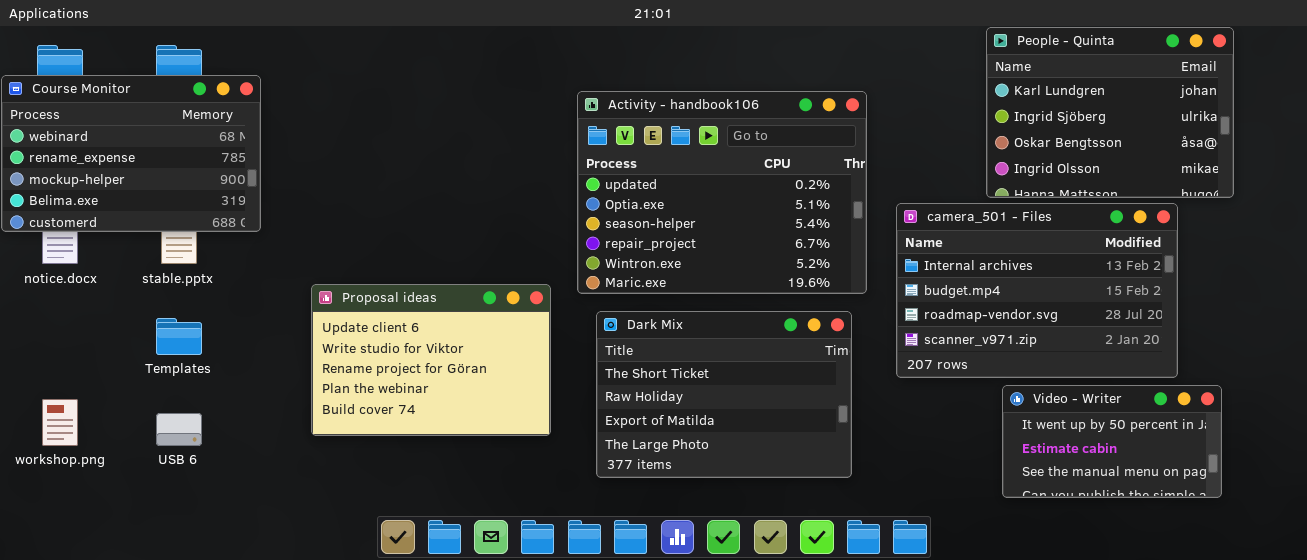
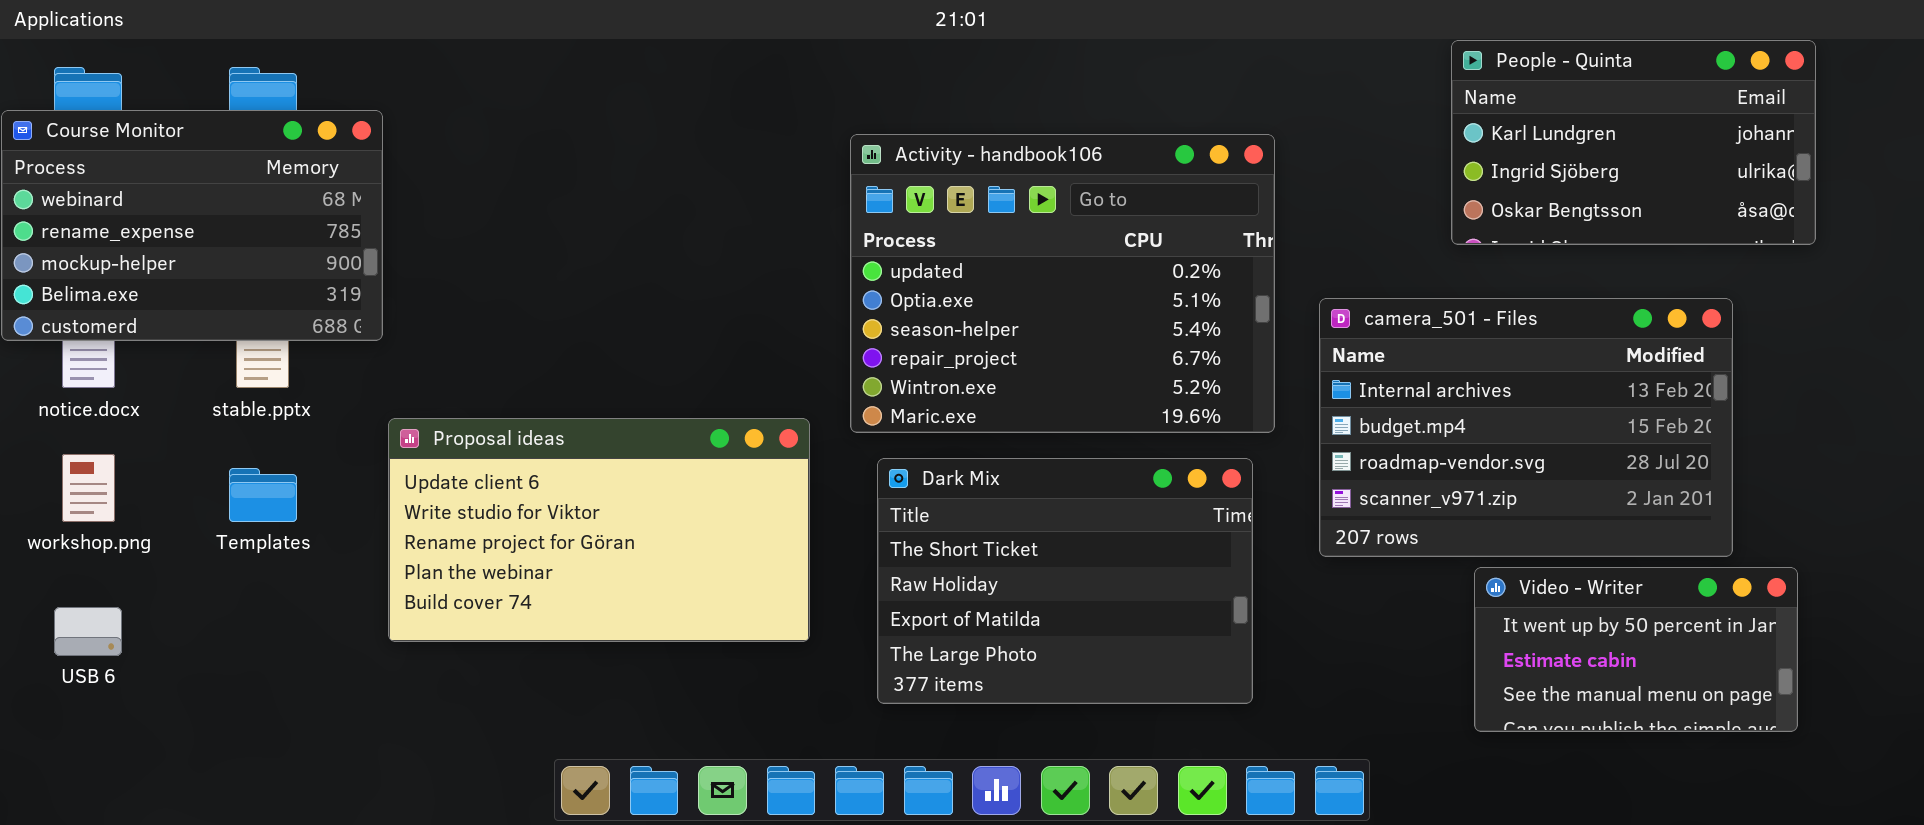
People - Quinta: [986,27,1234,198] -> [1451,40,1816,245], resized
Proposal ideas: [311,284,551,436] -> [388,418,810,642], resized
workshop.png: [42,399,78,446] -> [62,454,115,522], moved
USB 6: [156,413,202,446] -> [54,607,122,656], moved

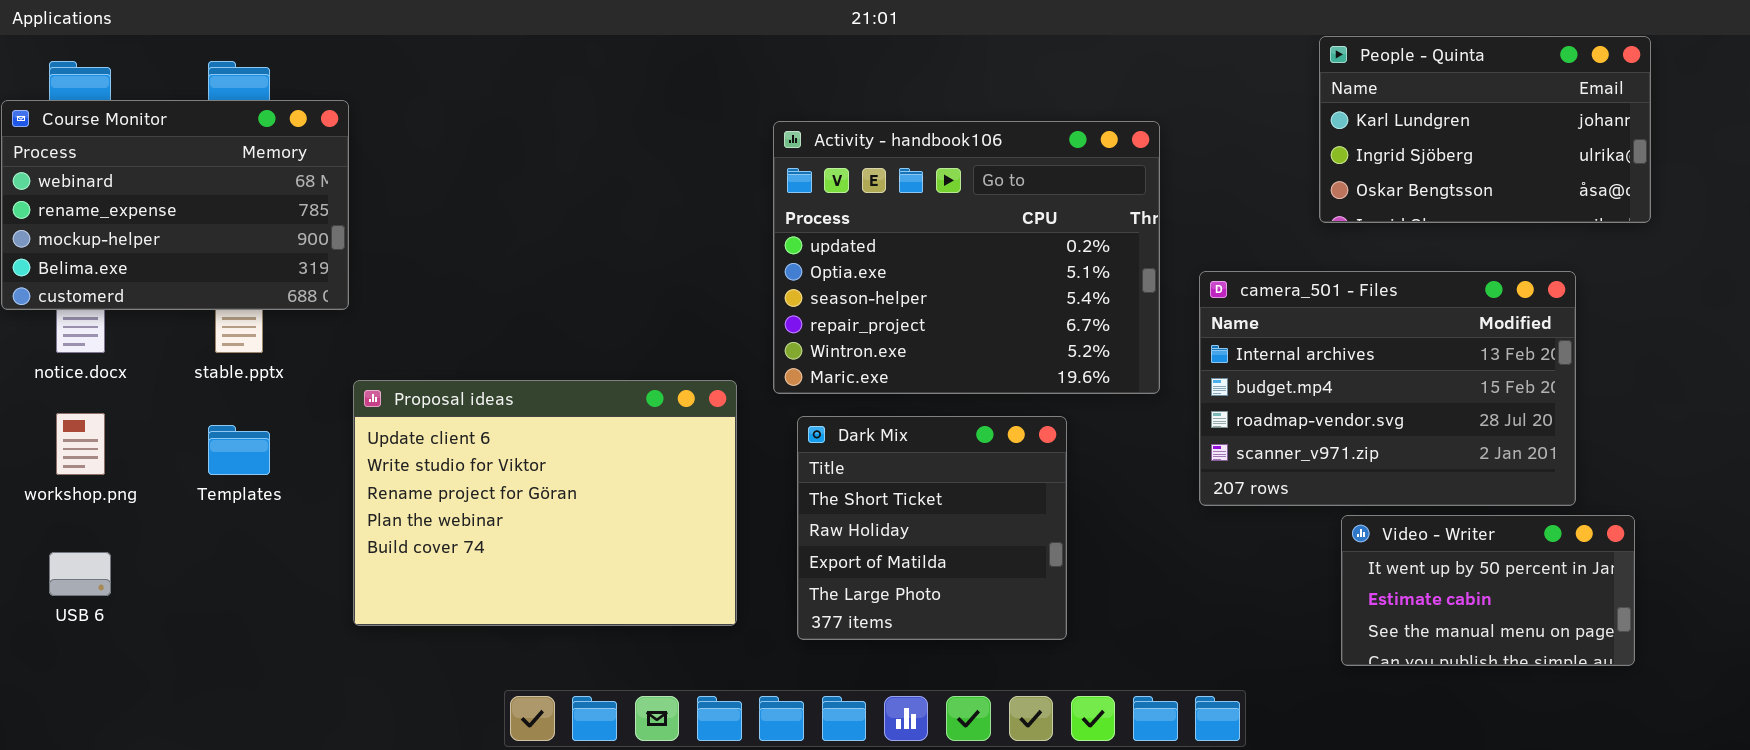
Proposal ideas: [388,418,810,642] -> [353,380,737,626], resized
Dark Mix: [877,458,1253,704] -> [797,416,1067,640], resized

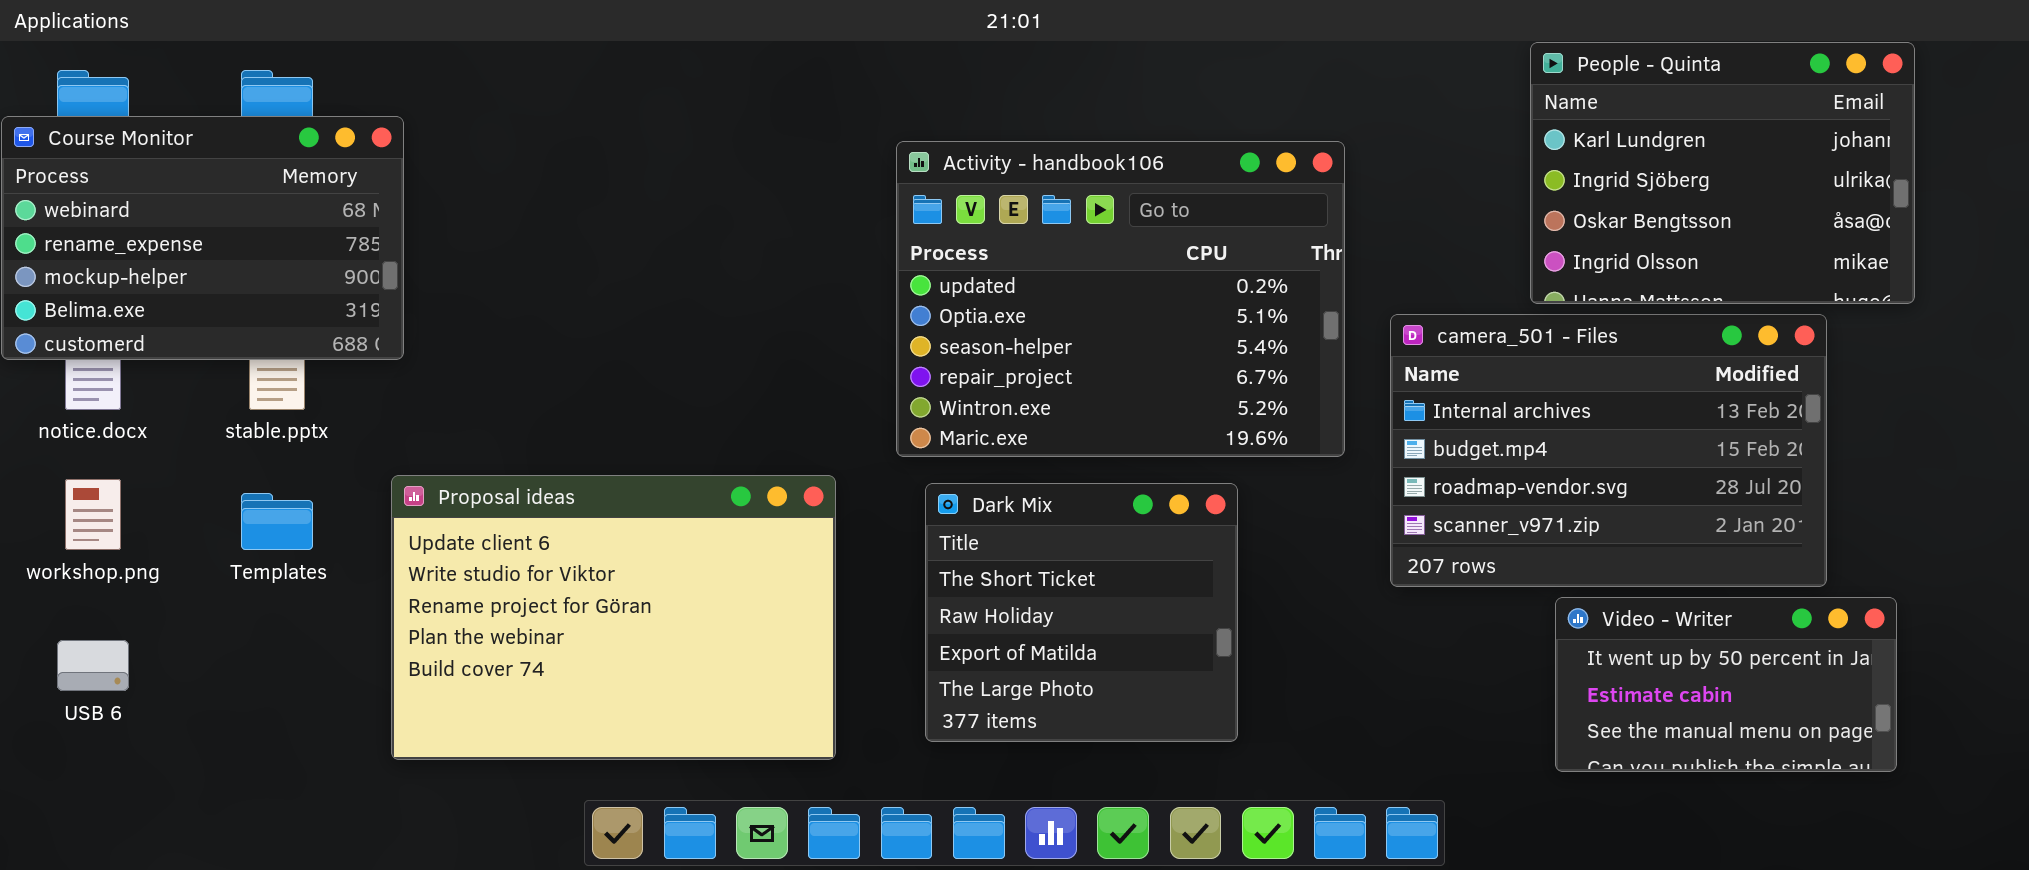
People - Quinta: [1319,36,1651,223] -> [1530,42,1915,304], resized
Proposal ideas: [353,380,737,626] -> [391,475,836,760], moved

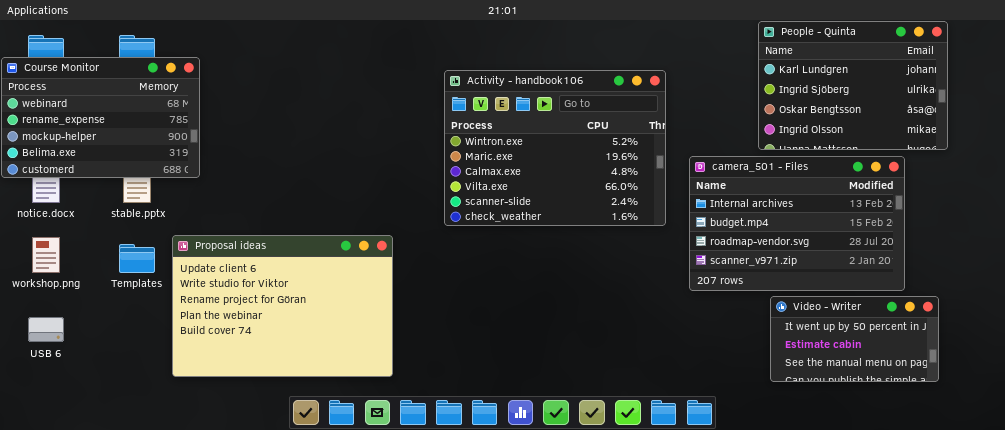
Activity - handbook106: [896,141,1345,457] -> [444,70,666,226], scrolled down 4 rows
Proposal ideas: [391,475,836,760] -> [172,235,393,377], moved
Dark Mix: [925,483,1238,742] -> none, closed

